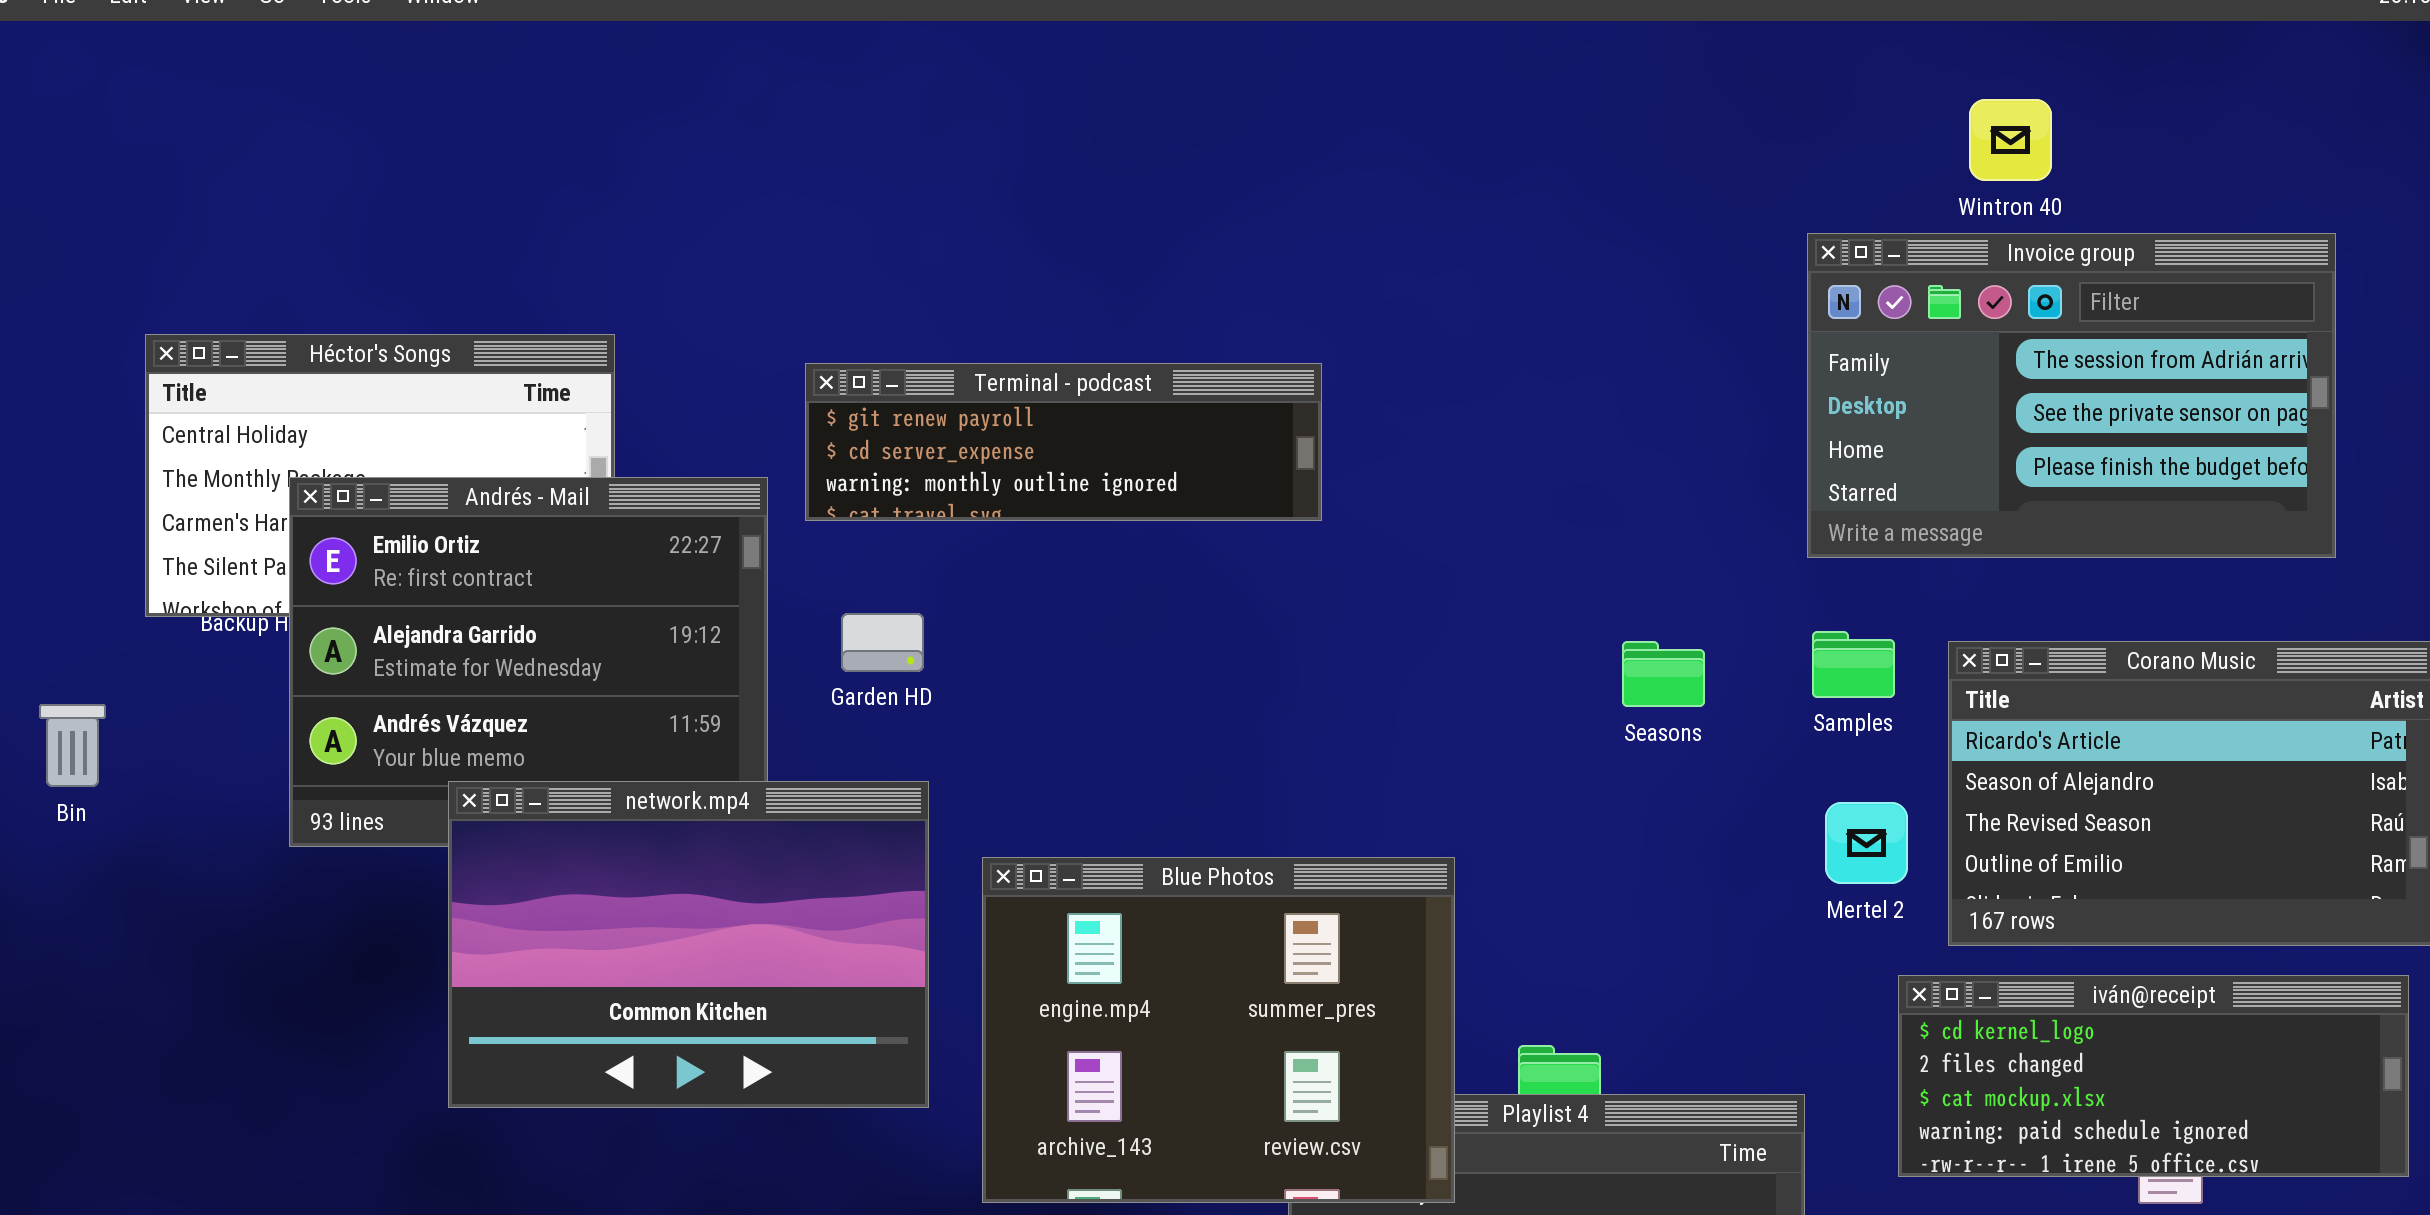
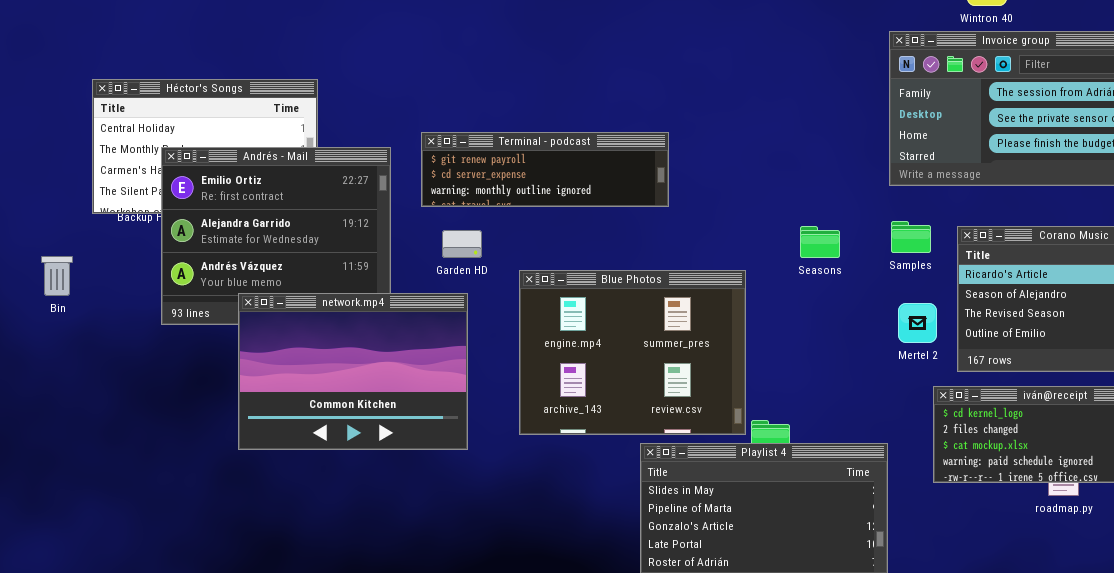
Terminal - podcast: [805,363,1322,521] -> [421,132,669,207], moved
Garden HD: [841,613,924,672] -> [442,230,482,258], moved
Blue Photos: [982,857,1455,1203] -> [519,270,746,435], moved

